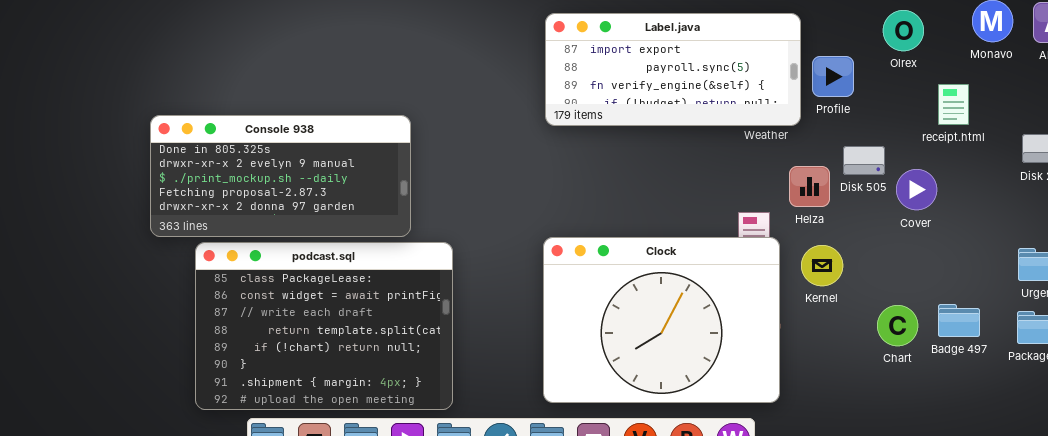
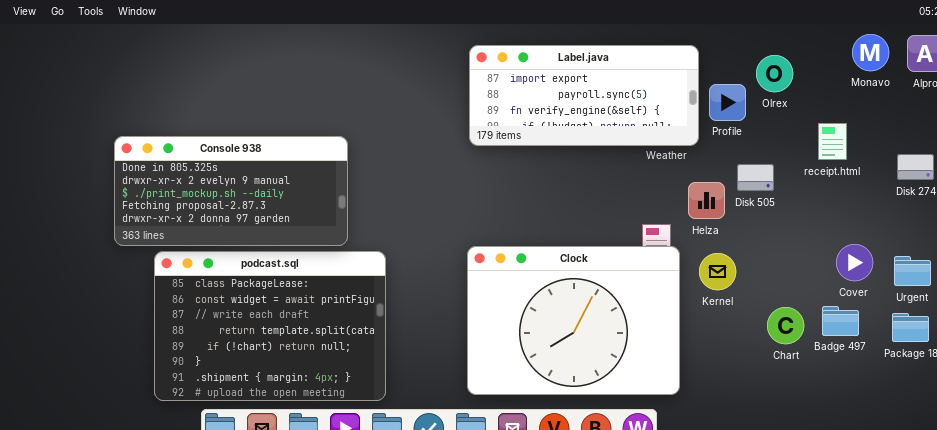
Olrex: [883,10,924,51] -> [756,55,793,92], moved
receipt.html: [938,84,969,125] -> [818,123,847,160], moved
Cover: [896,169,937,210] -> [836,244,873,281], moved

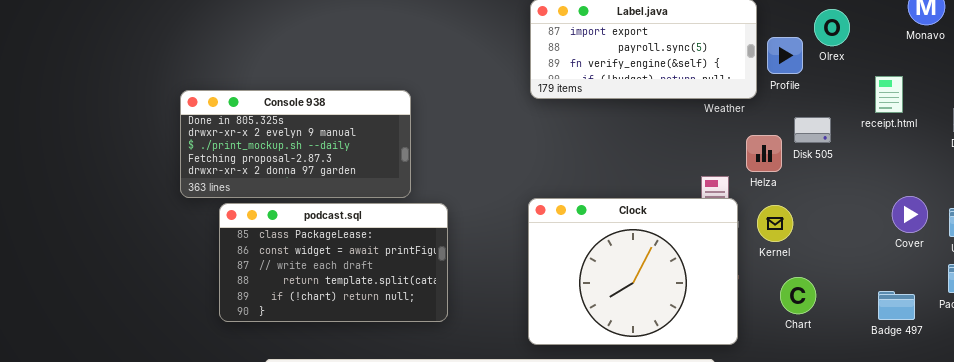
podcast.sql: [154,251,386,401] -> [219,203,448,322], resized
Badge 497: [822,306,859,336] -> [878,291,915,320], moved
Chart: [767,307,804,344] -> [780,277,816,314], moved

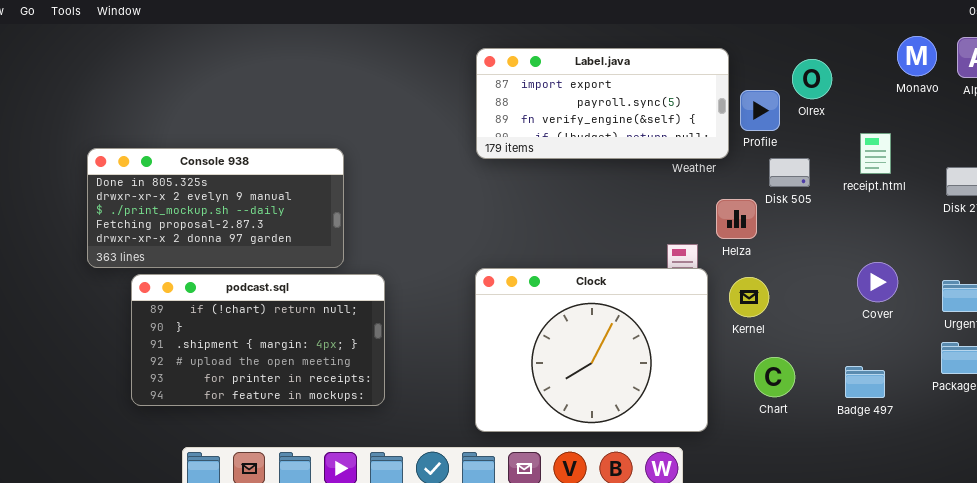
Disk 505: [794,117,831,143] -> [769,158,810,187], moved
Cover: [892,196,928,233] -> [857,262,898,302], moved
podcast.sql: [219,203,448,322] -> [131,274,385,406], scrolled down 4 rows
Badge 497: [878,291,915,320] -> [845,366,885,398], moved

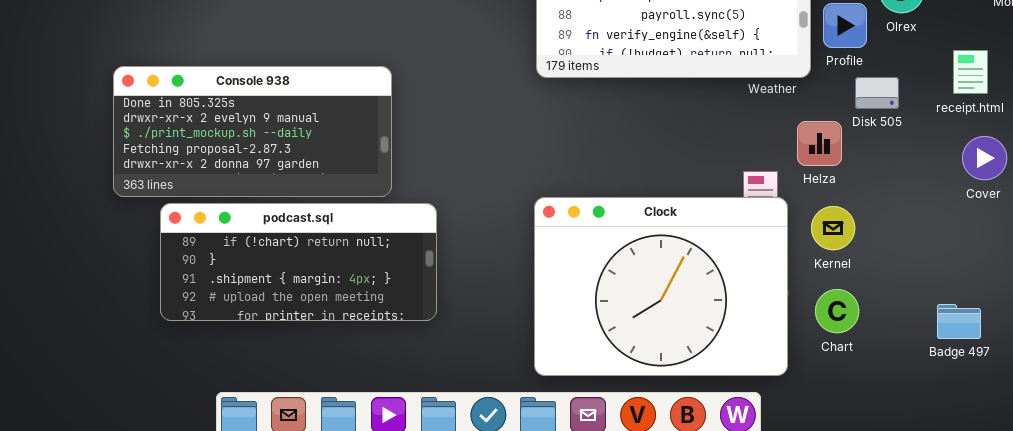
Cover: [857,262,898,302] -> [962,136,1007,180], moved
podcast.sql: [131,274,385,406] -> [160,203,437,321], resized
Chart: [754,357,795,397] -> [815,289,859,333], moved

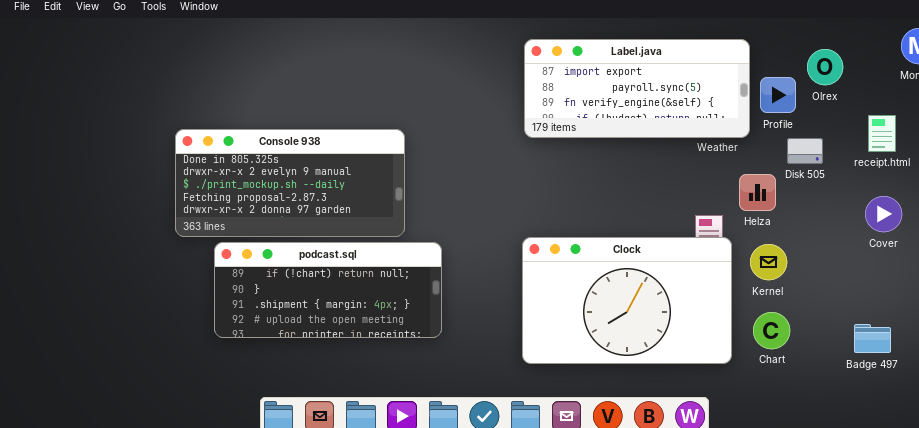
Cover: [962,136,1007,180] -> [865,196,902,232], moved
Clock: [534,197,788,376] -> [522,237,732,364], resized

